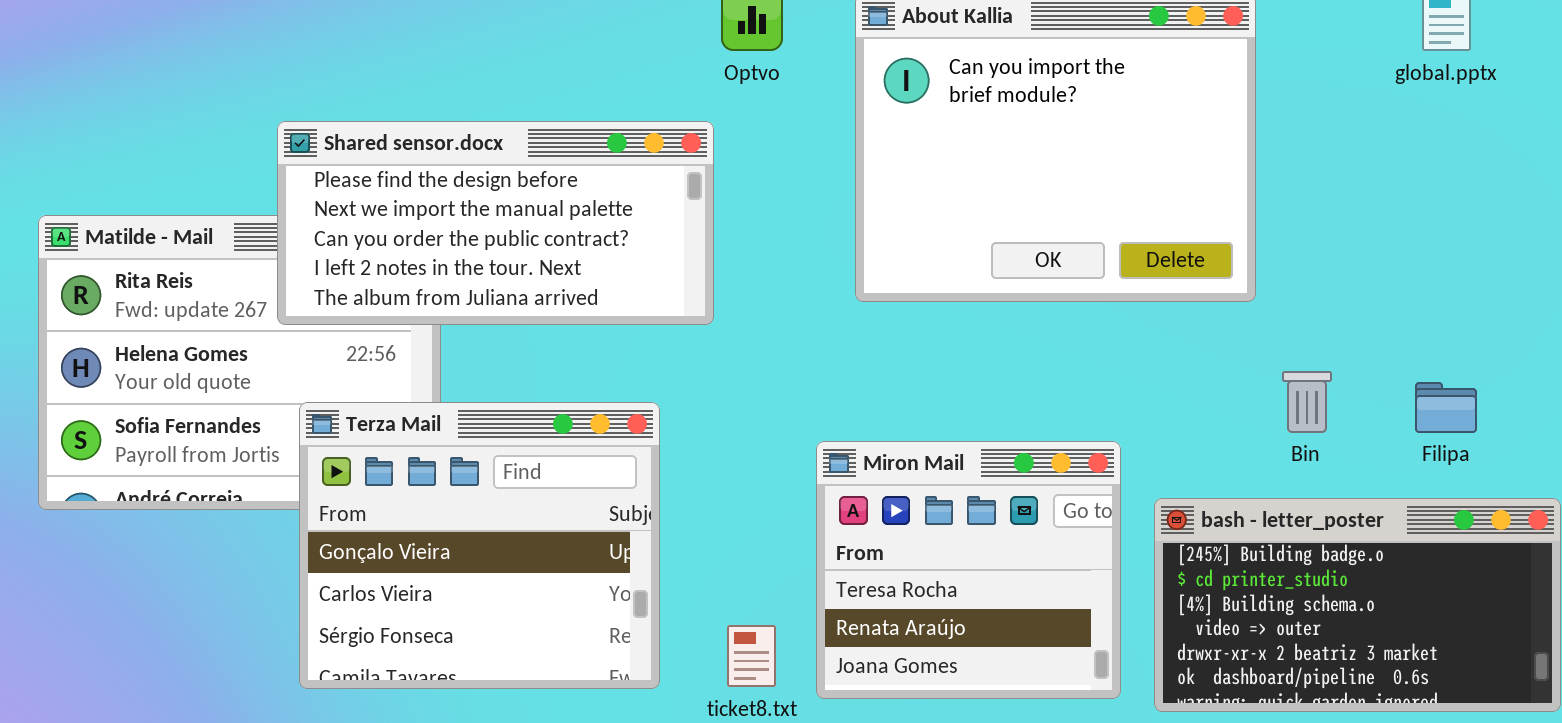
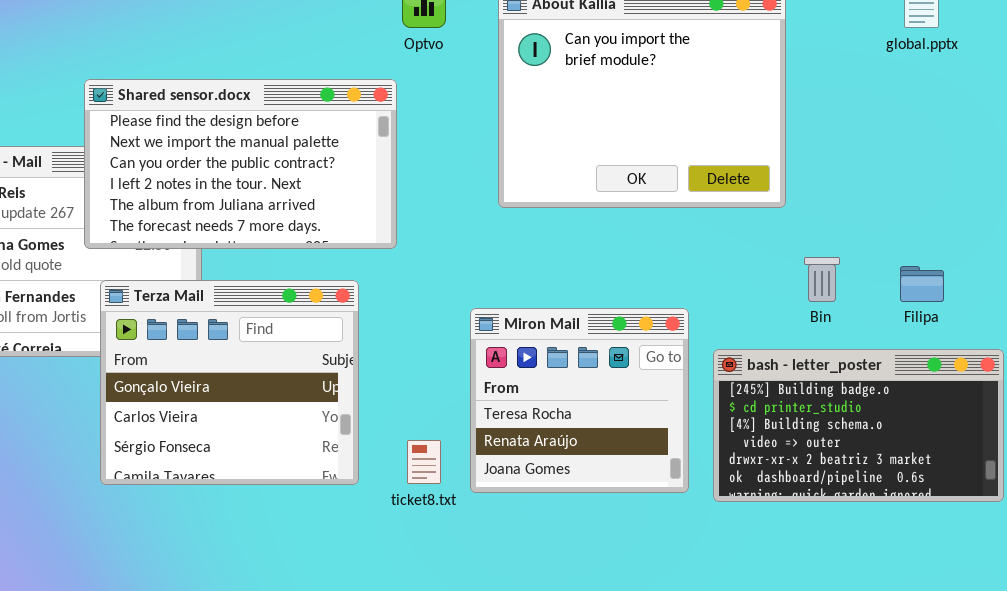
Shared sensor.docx: [277,121,714,325] -> [84,79,397,249], resized

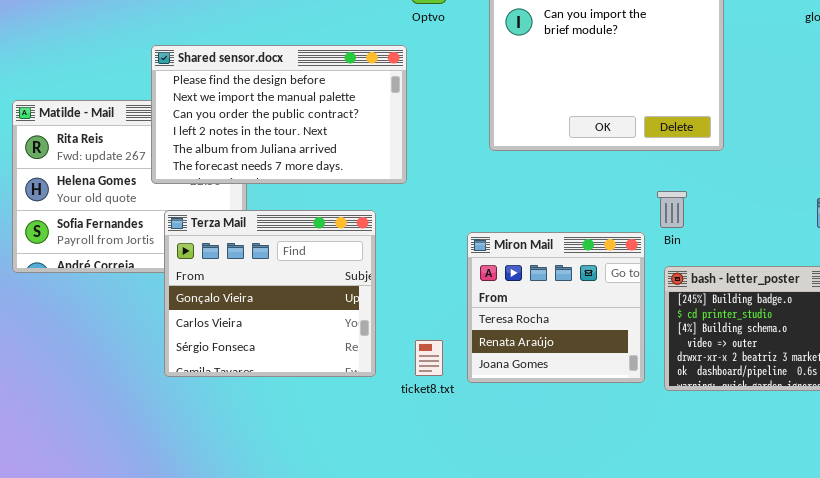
Bin: [804,257,840,302] -> [657,191,687,228], moved

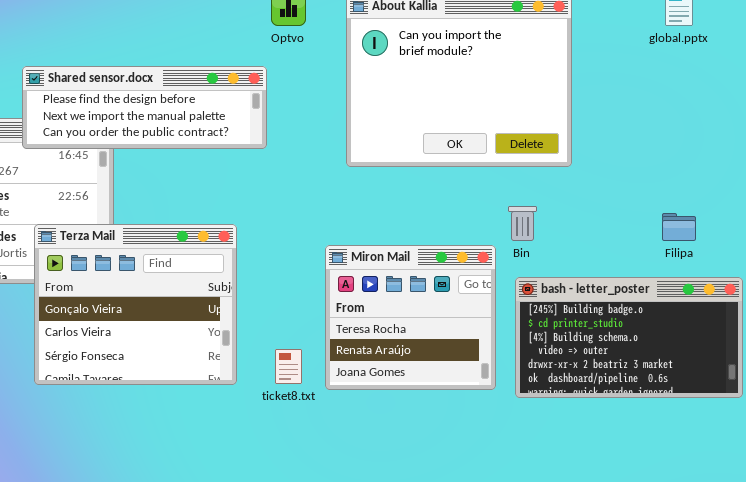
Shared sensor.docx: [151,45,407,184] -> [22,66,267,149], resized

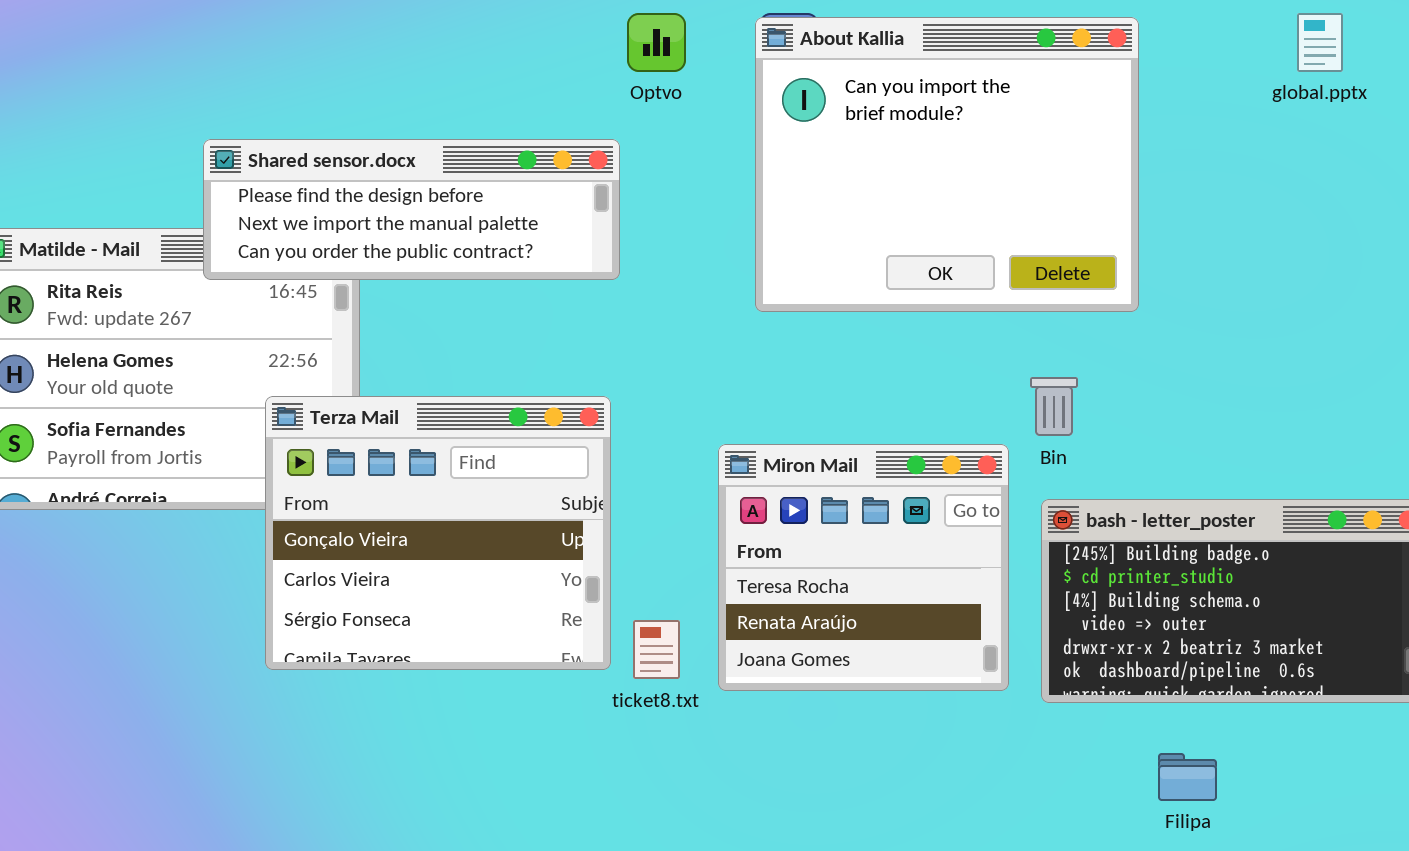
Filipa: [662,213,696,241] -> [1158,753,1217,801], moved
Terza Mail: [34,224,237,385] -> [265,396,611,670], moved

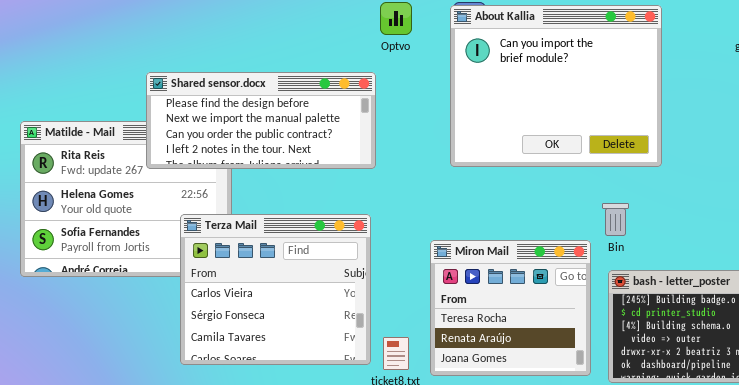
Shared sensor.docx: [203,139,620,280] -> [146,72,376,169], resized
Terza Mail: [265,396,611,670] -> [180,214,371,365], scrolled down 1 row

